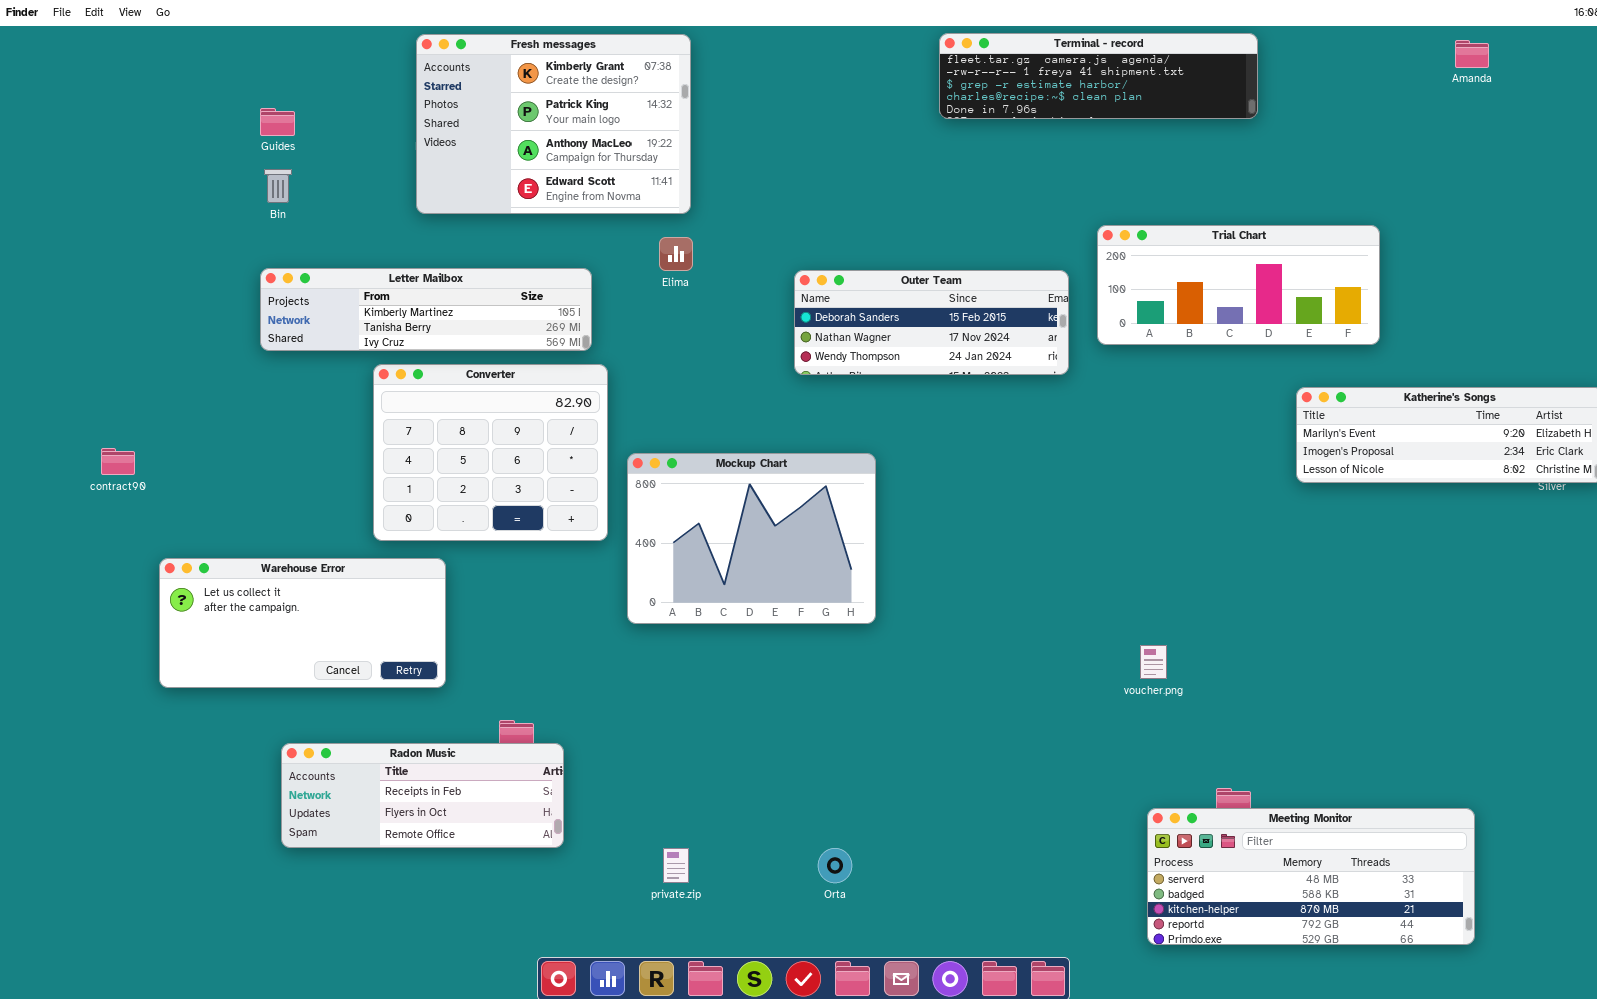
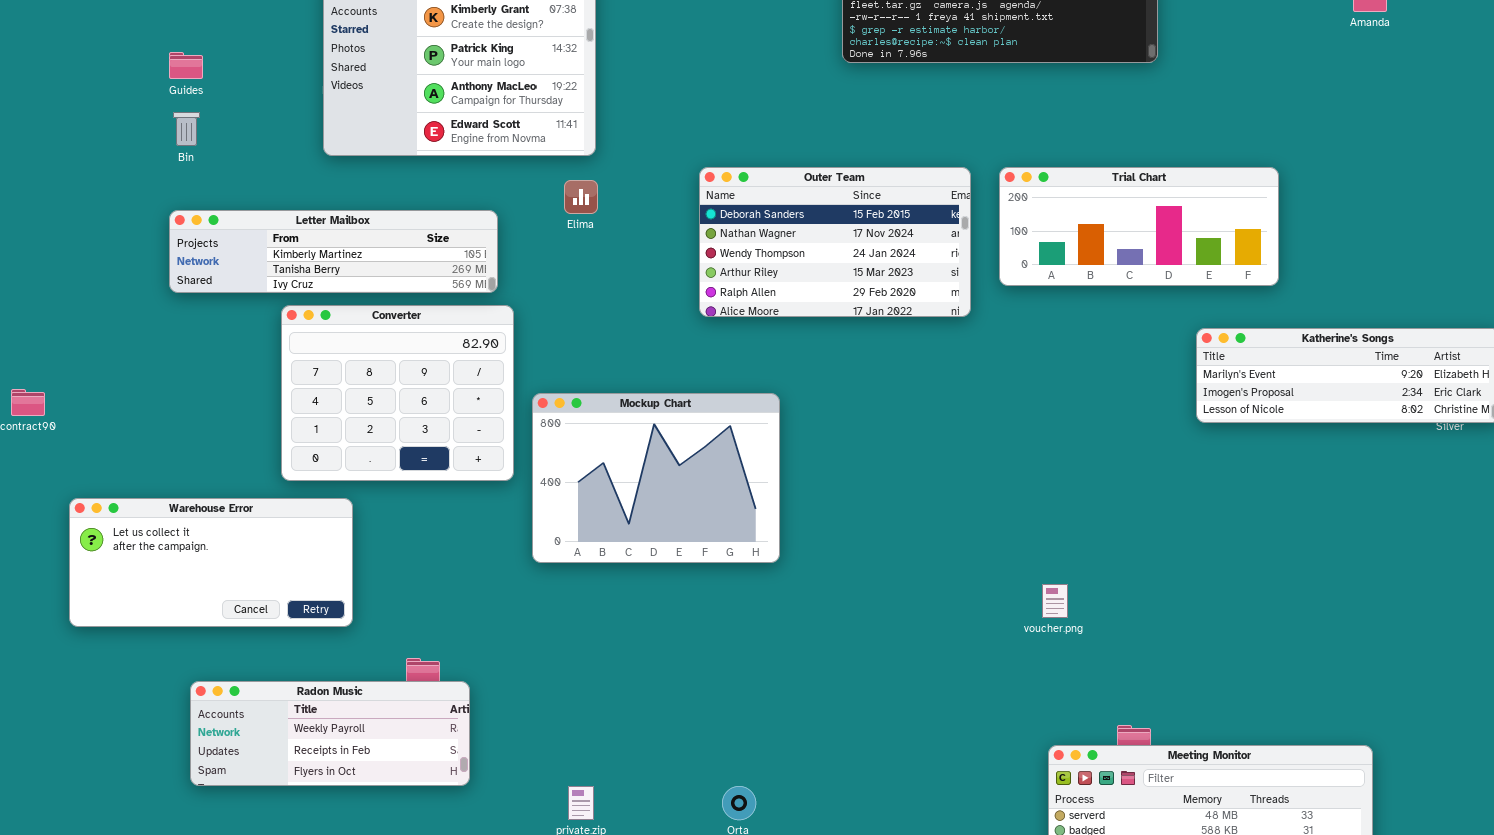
Outer Team: [794,270,1069,375] -> [699,167,971,317], resized
Radon Music: [281,743,564,848] -> [190,681,470,786], scrolled up 1 row

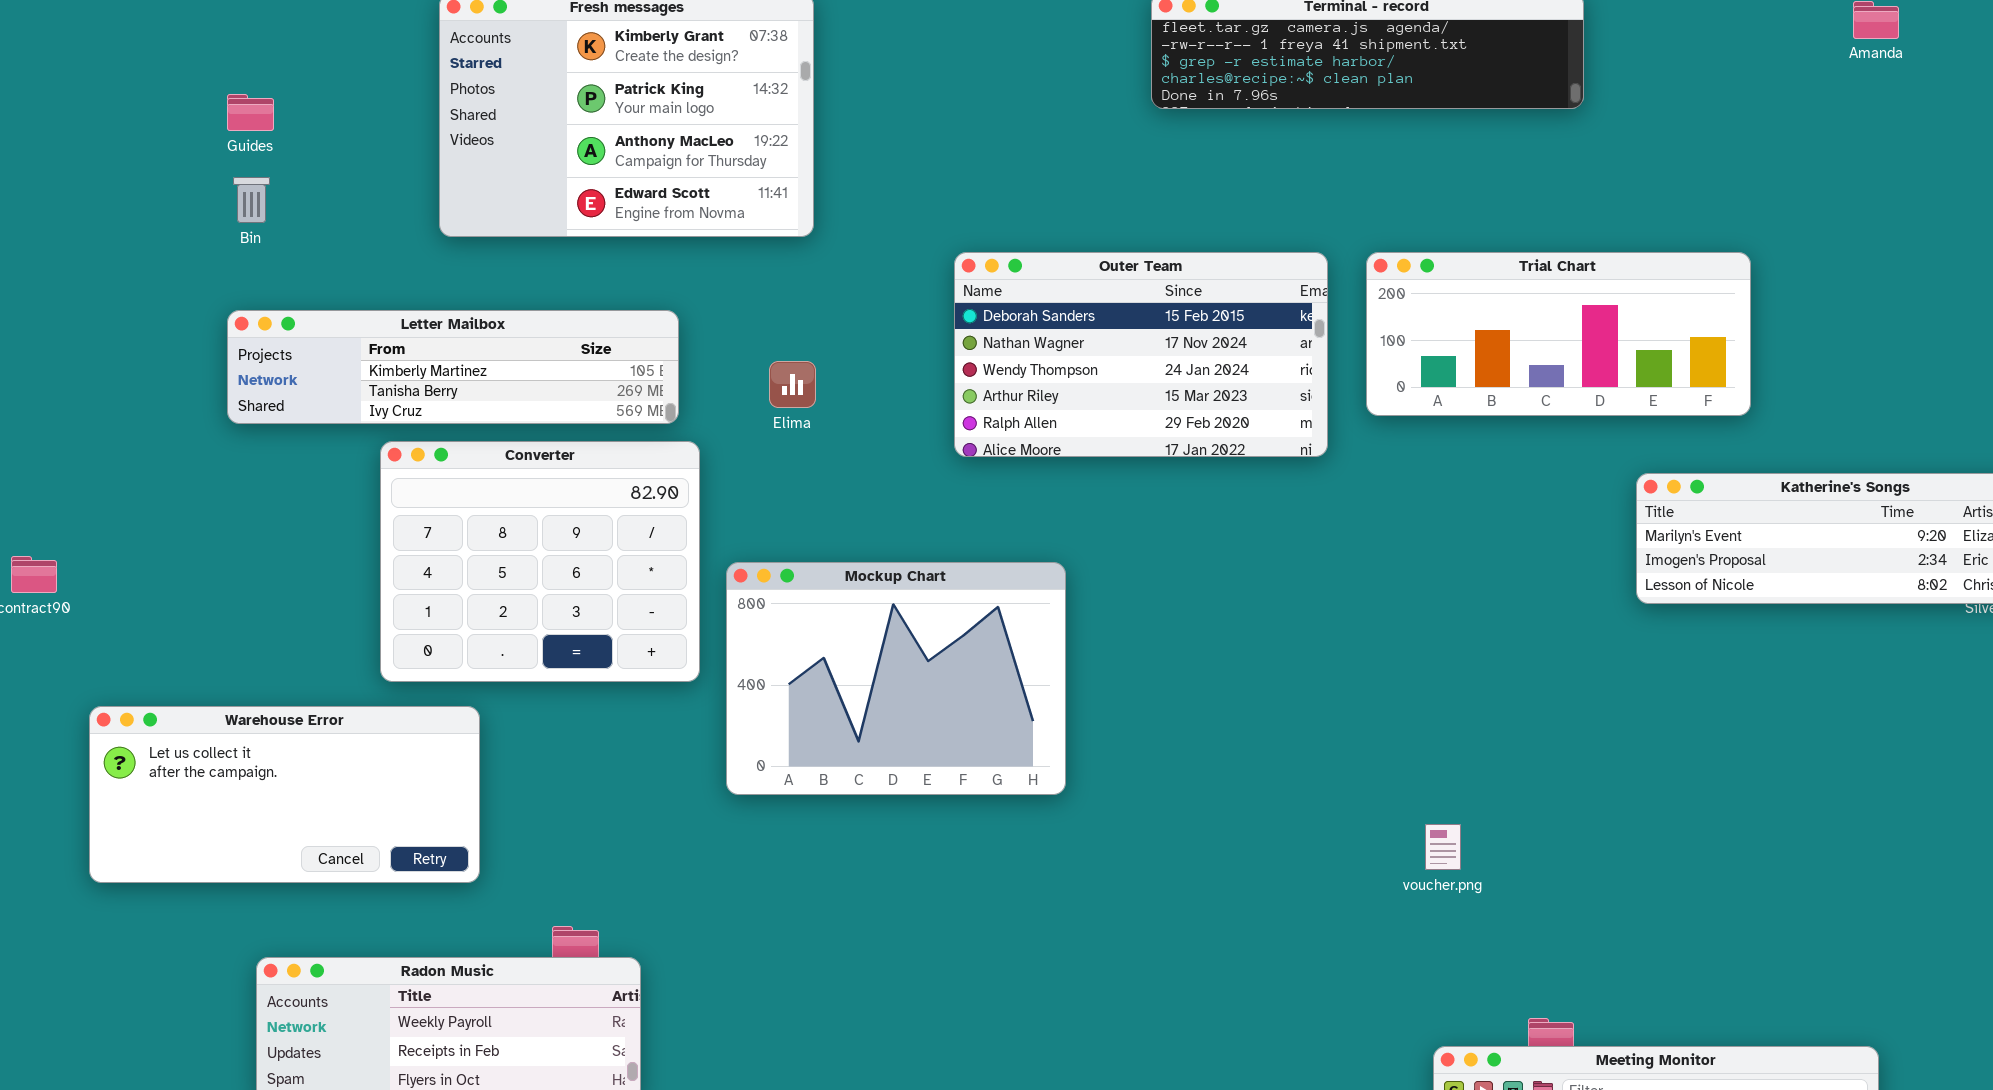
Elima: [564,180,598,214] -> [769,361,816,408], moved

